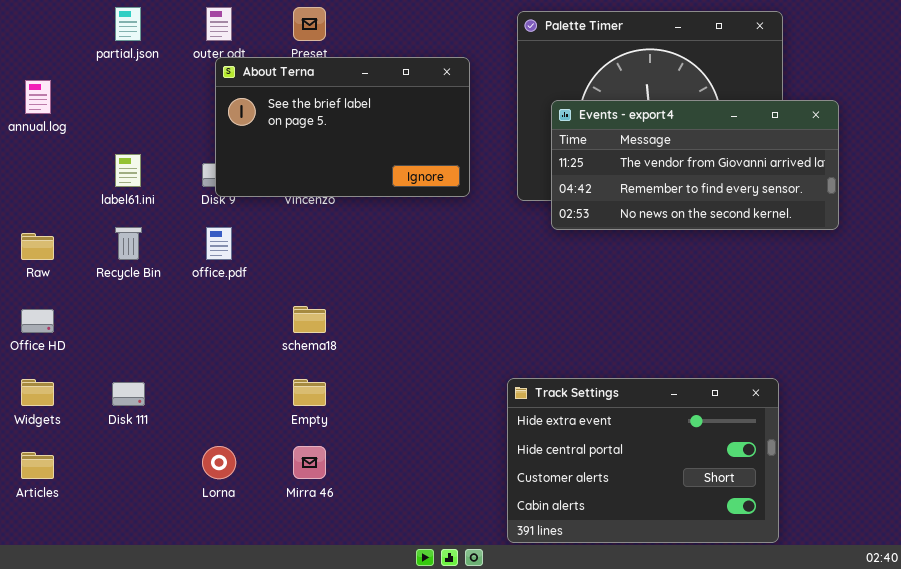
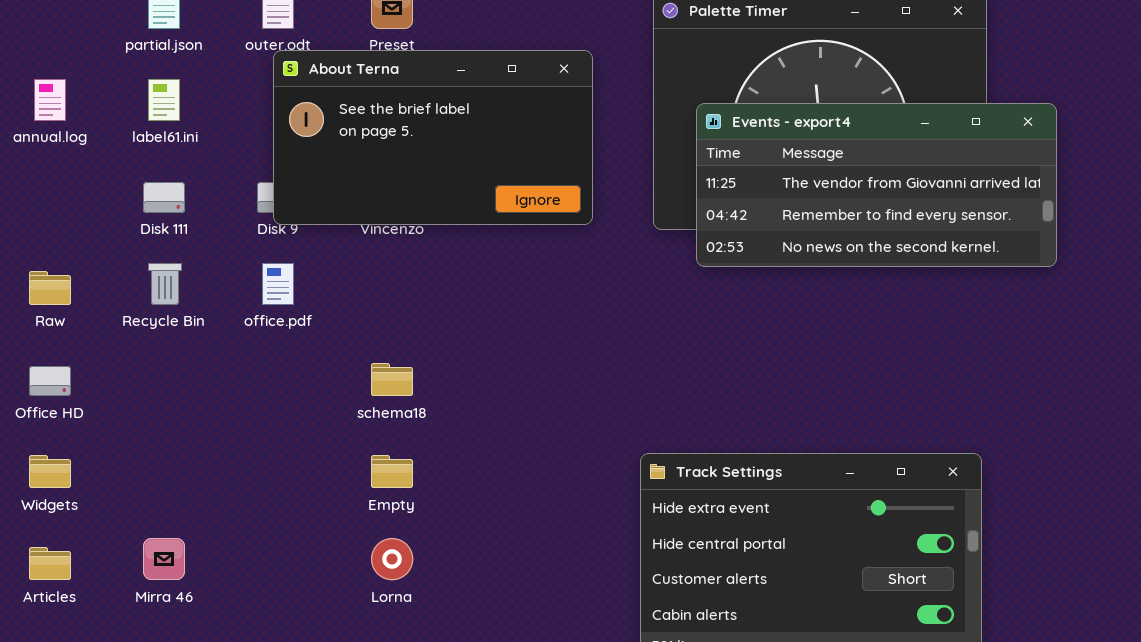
label61.ini: [115,154,141,187] -> [148,79,180,121], moved
Disk 111: [112,382,145,406] -> [143,182,185,213], moved
Lorna: [202,446,236,479] -> [371,538,413,580], moved
Mirra 46: [293,446,326,479] -> [143,538,185,580], moved

